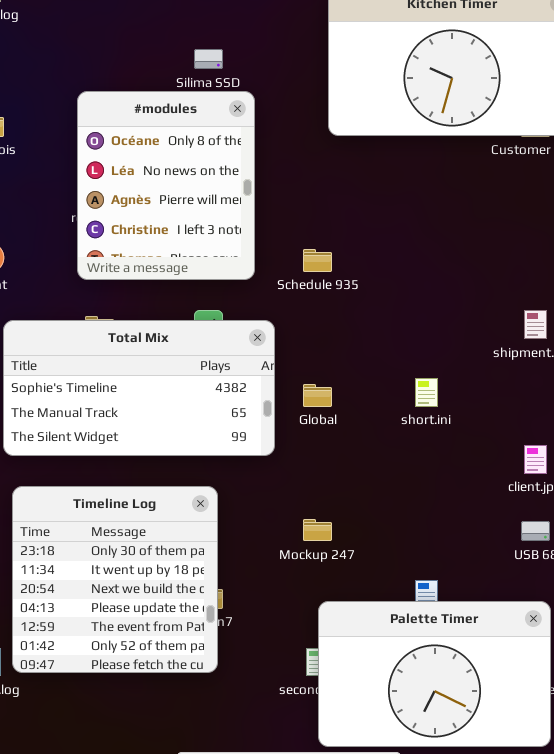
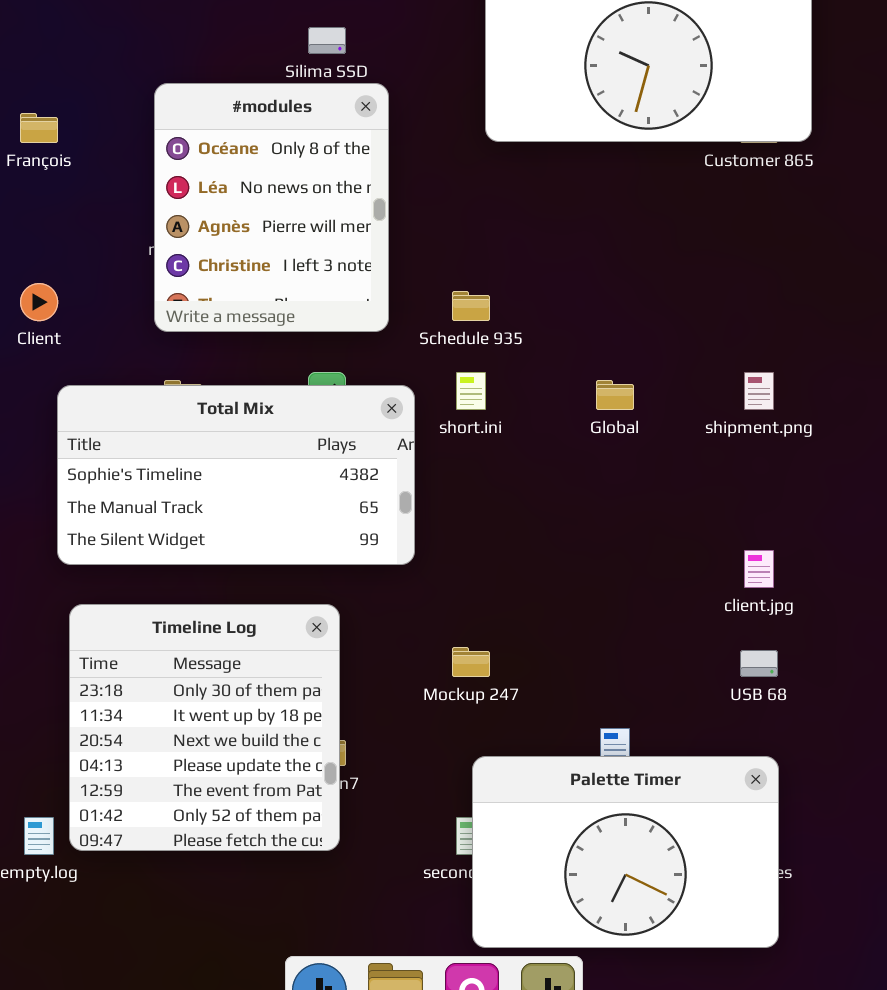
short.ini: [415,378,438,407] -> [456,372,486,410], moved
Global: [303,384,332,407] -> [596,380,634,410], moved

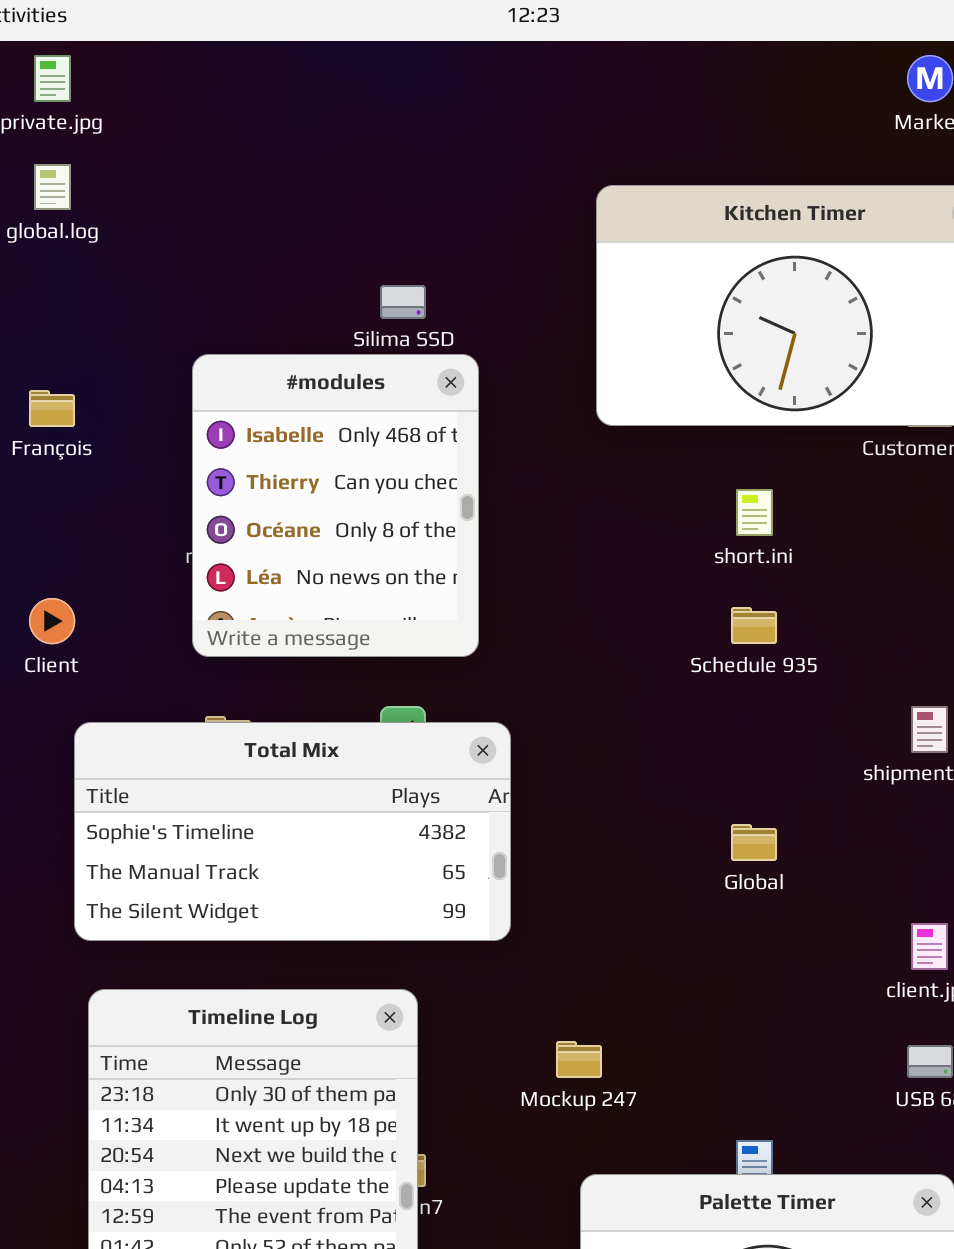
#modules: [154,83,389,332] -> [192,354,479,657], scrolled up 2 rows
Schedule 935: [452,291,490,321] -> [731,607,777,644], moved
short.ini: [456,372,486,410] -> [736,489,773,536], moved
Global: [596,380,634,410] -> [731,824,777,861], moved

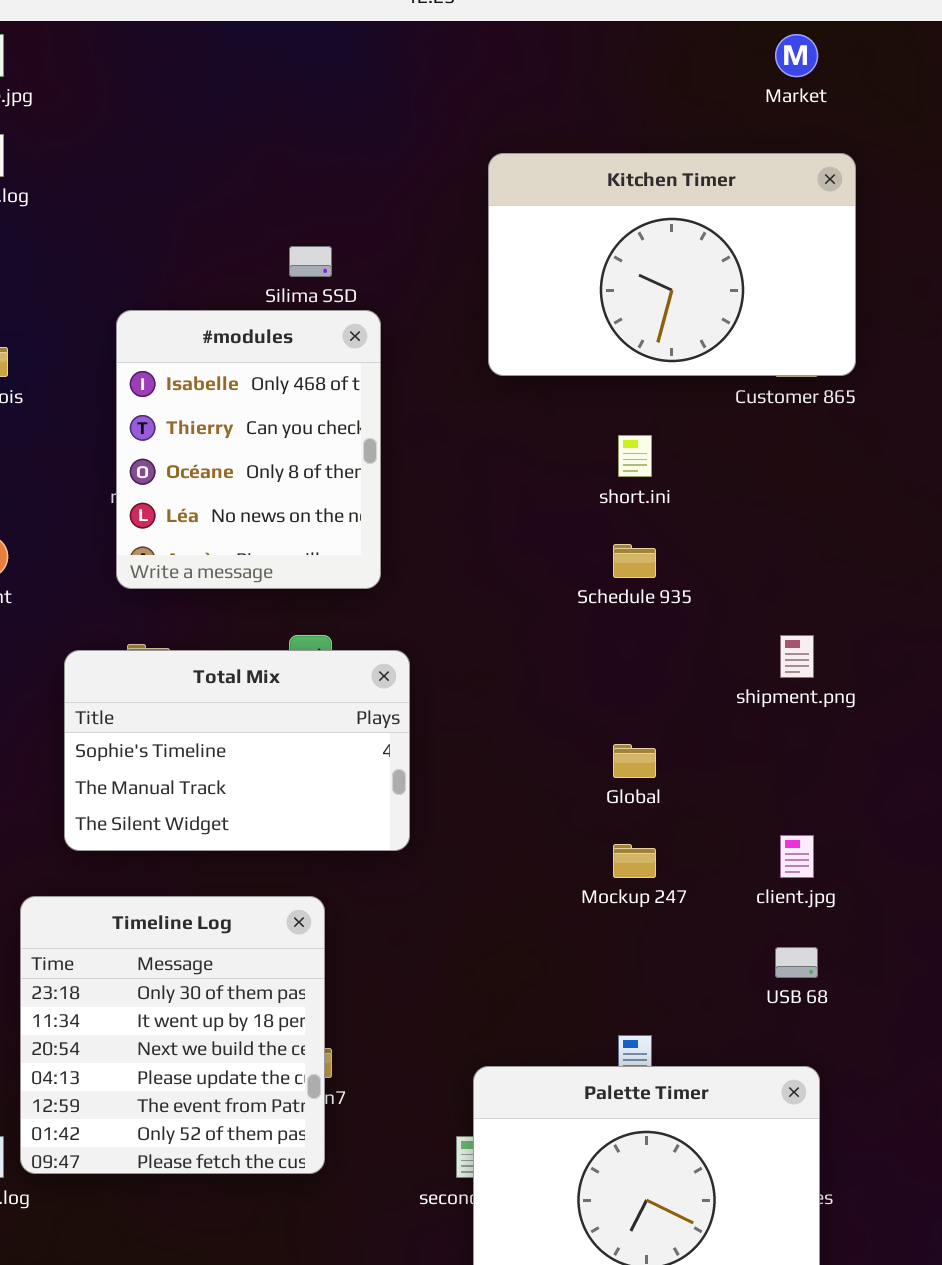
Total Mix: [74,722,511,941] -> [64,650,410,851], resized
Mockup 247: [556,1041,602,1078] -> [613,844,656,878], moved

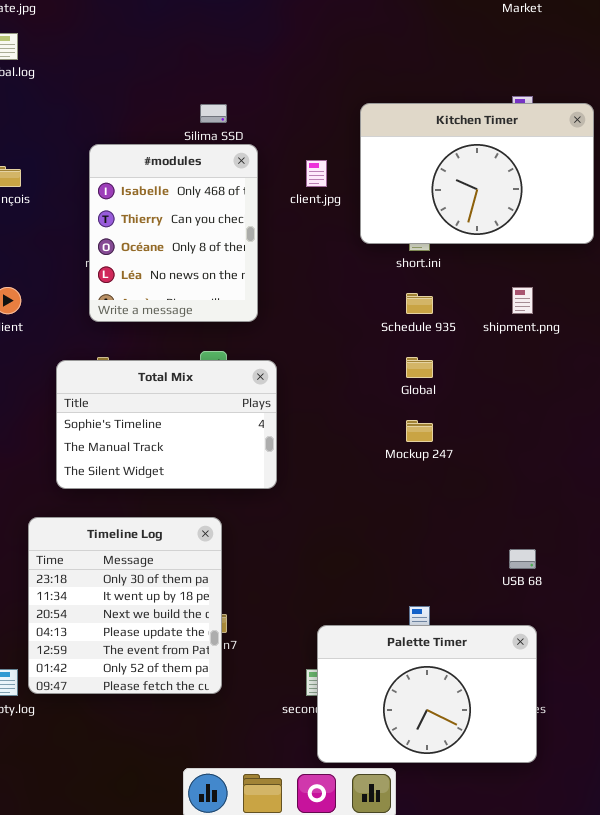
Kitchen Timer: [488,153,856,376] -> [360,103,594,244], moved
shipment.png: [780,635,814,678] -> [512,287,533,314], moved
Global: [613,744,656,778] -> [406,357,433,378], moved
client.jpg: [780,835,814,878] -> [306,160,327,187], moved
Mockup 247: [613,844,656,878] -> [406,420,433,442], moved

